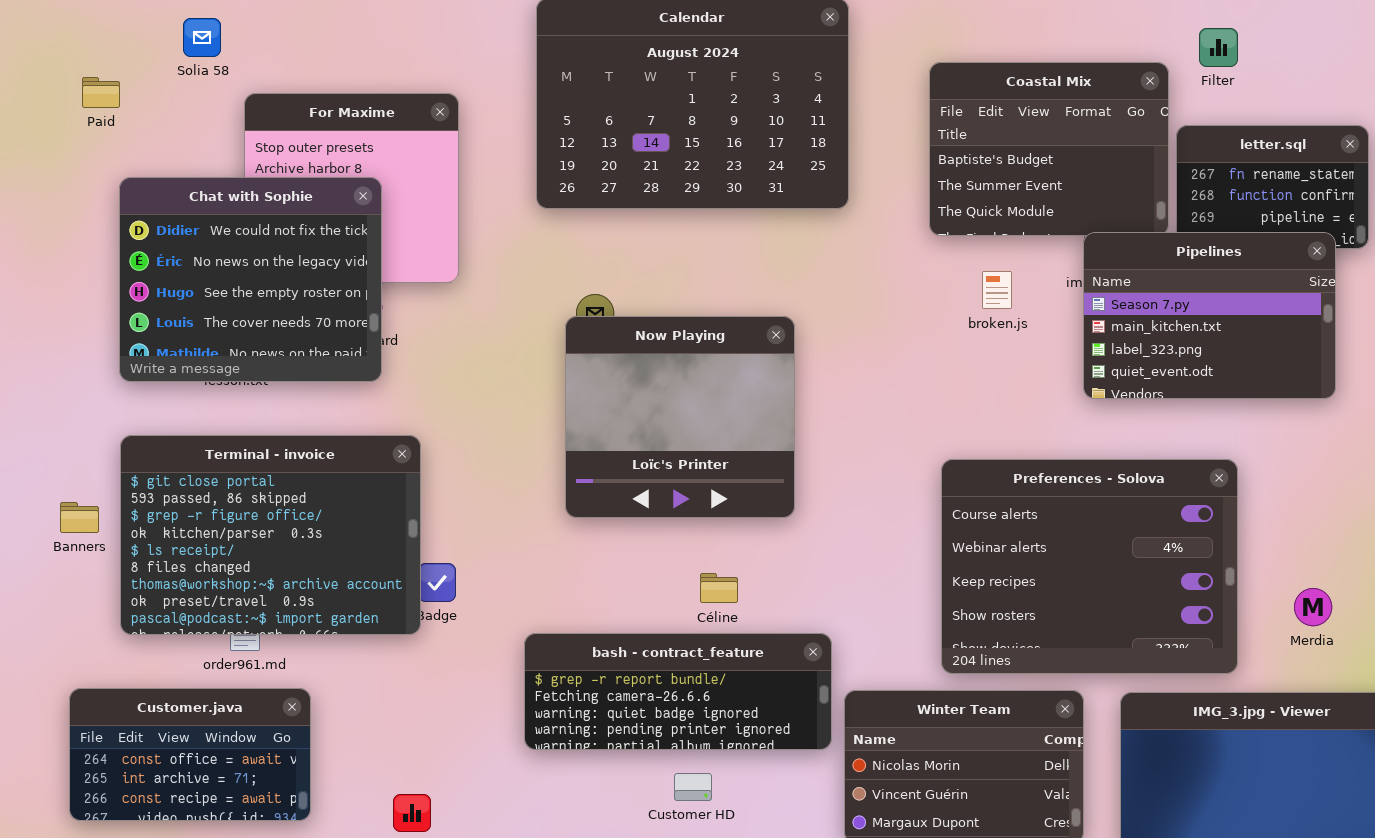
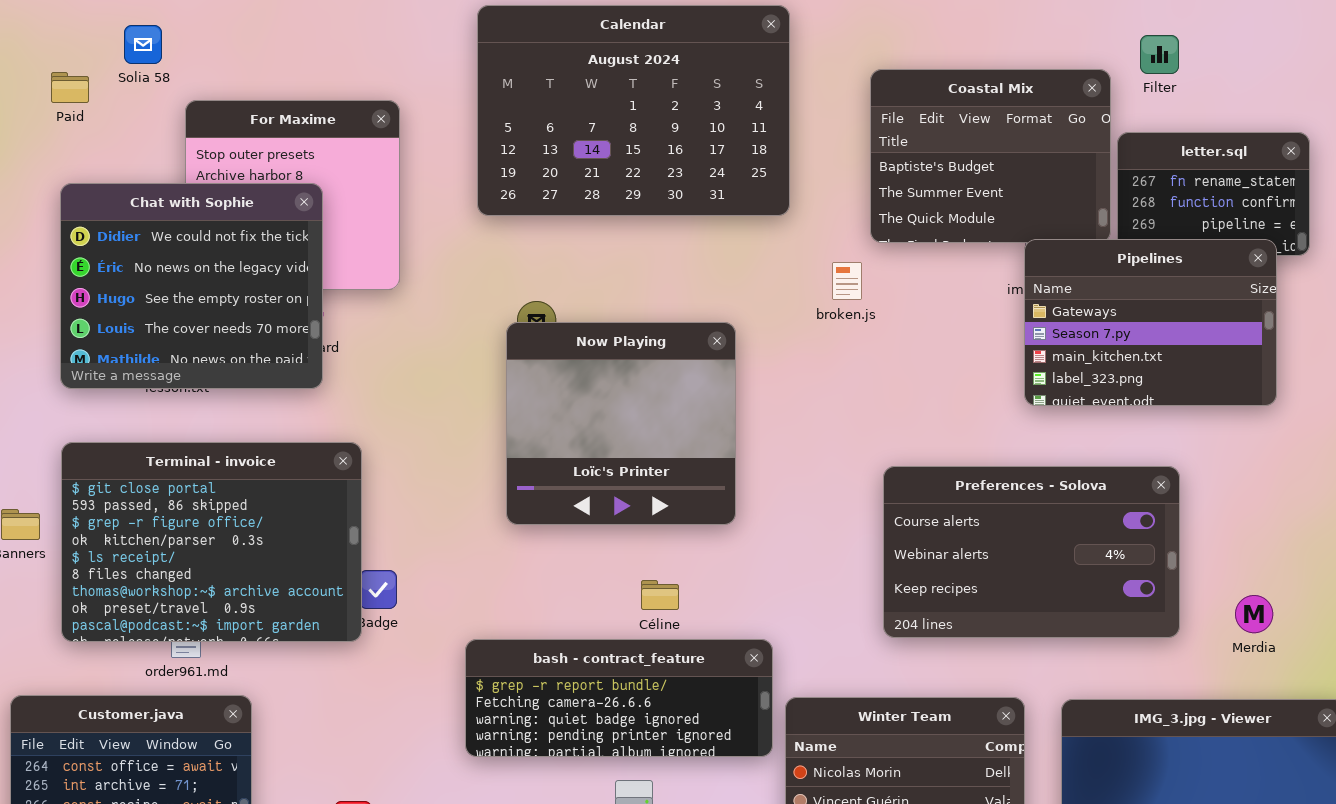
Paid: [82,77,120,108] -> [51,72,89,103], moved
Pipelines: [1083,232,1336,399] -> [1024,239,1277,406], scrolled up 1 row
broken.js: [982,271,1012,309] -> [832,262,862,300], moved
Preferences - Solova: [941,459,1238,674] -> [883,466,1180,638], resized

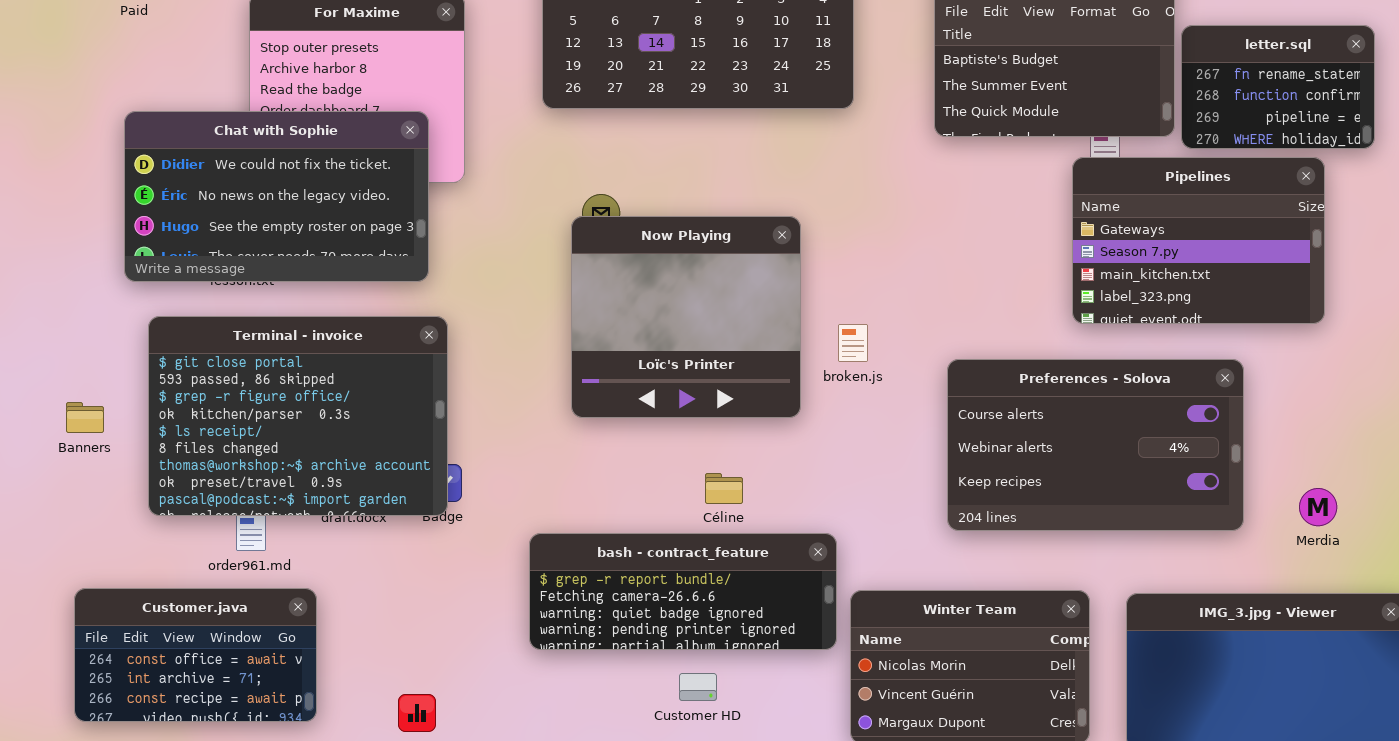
Chat with Sophie: [60,183,323,389] -> [124,111,429,282], resized
Pipelines: [1024,239,1277,406] -> [1072,157,1325,324], moved
broken.js: [832,262,862,300] -> [838,324,868,362], moved
Terminal - invoice: [61,442,362,642] -> [148,316,448,516], moved

